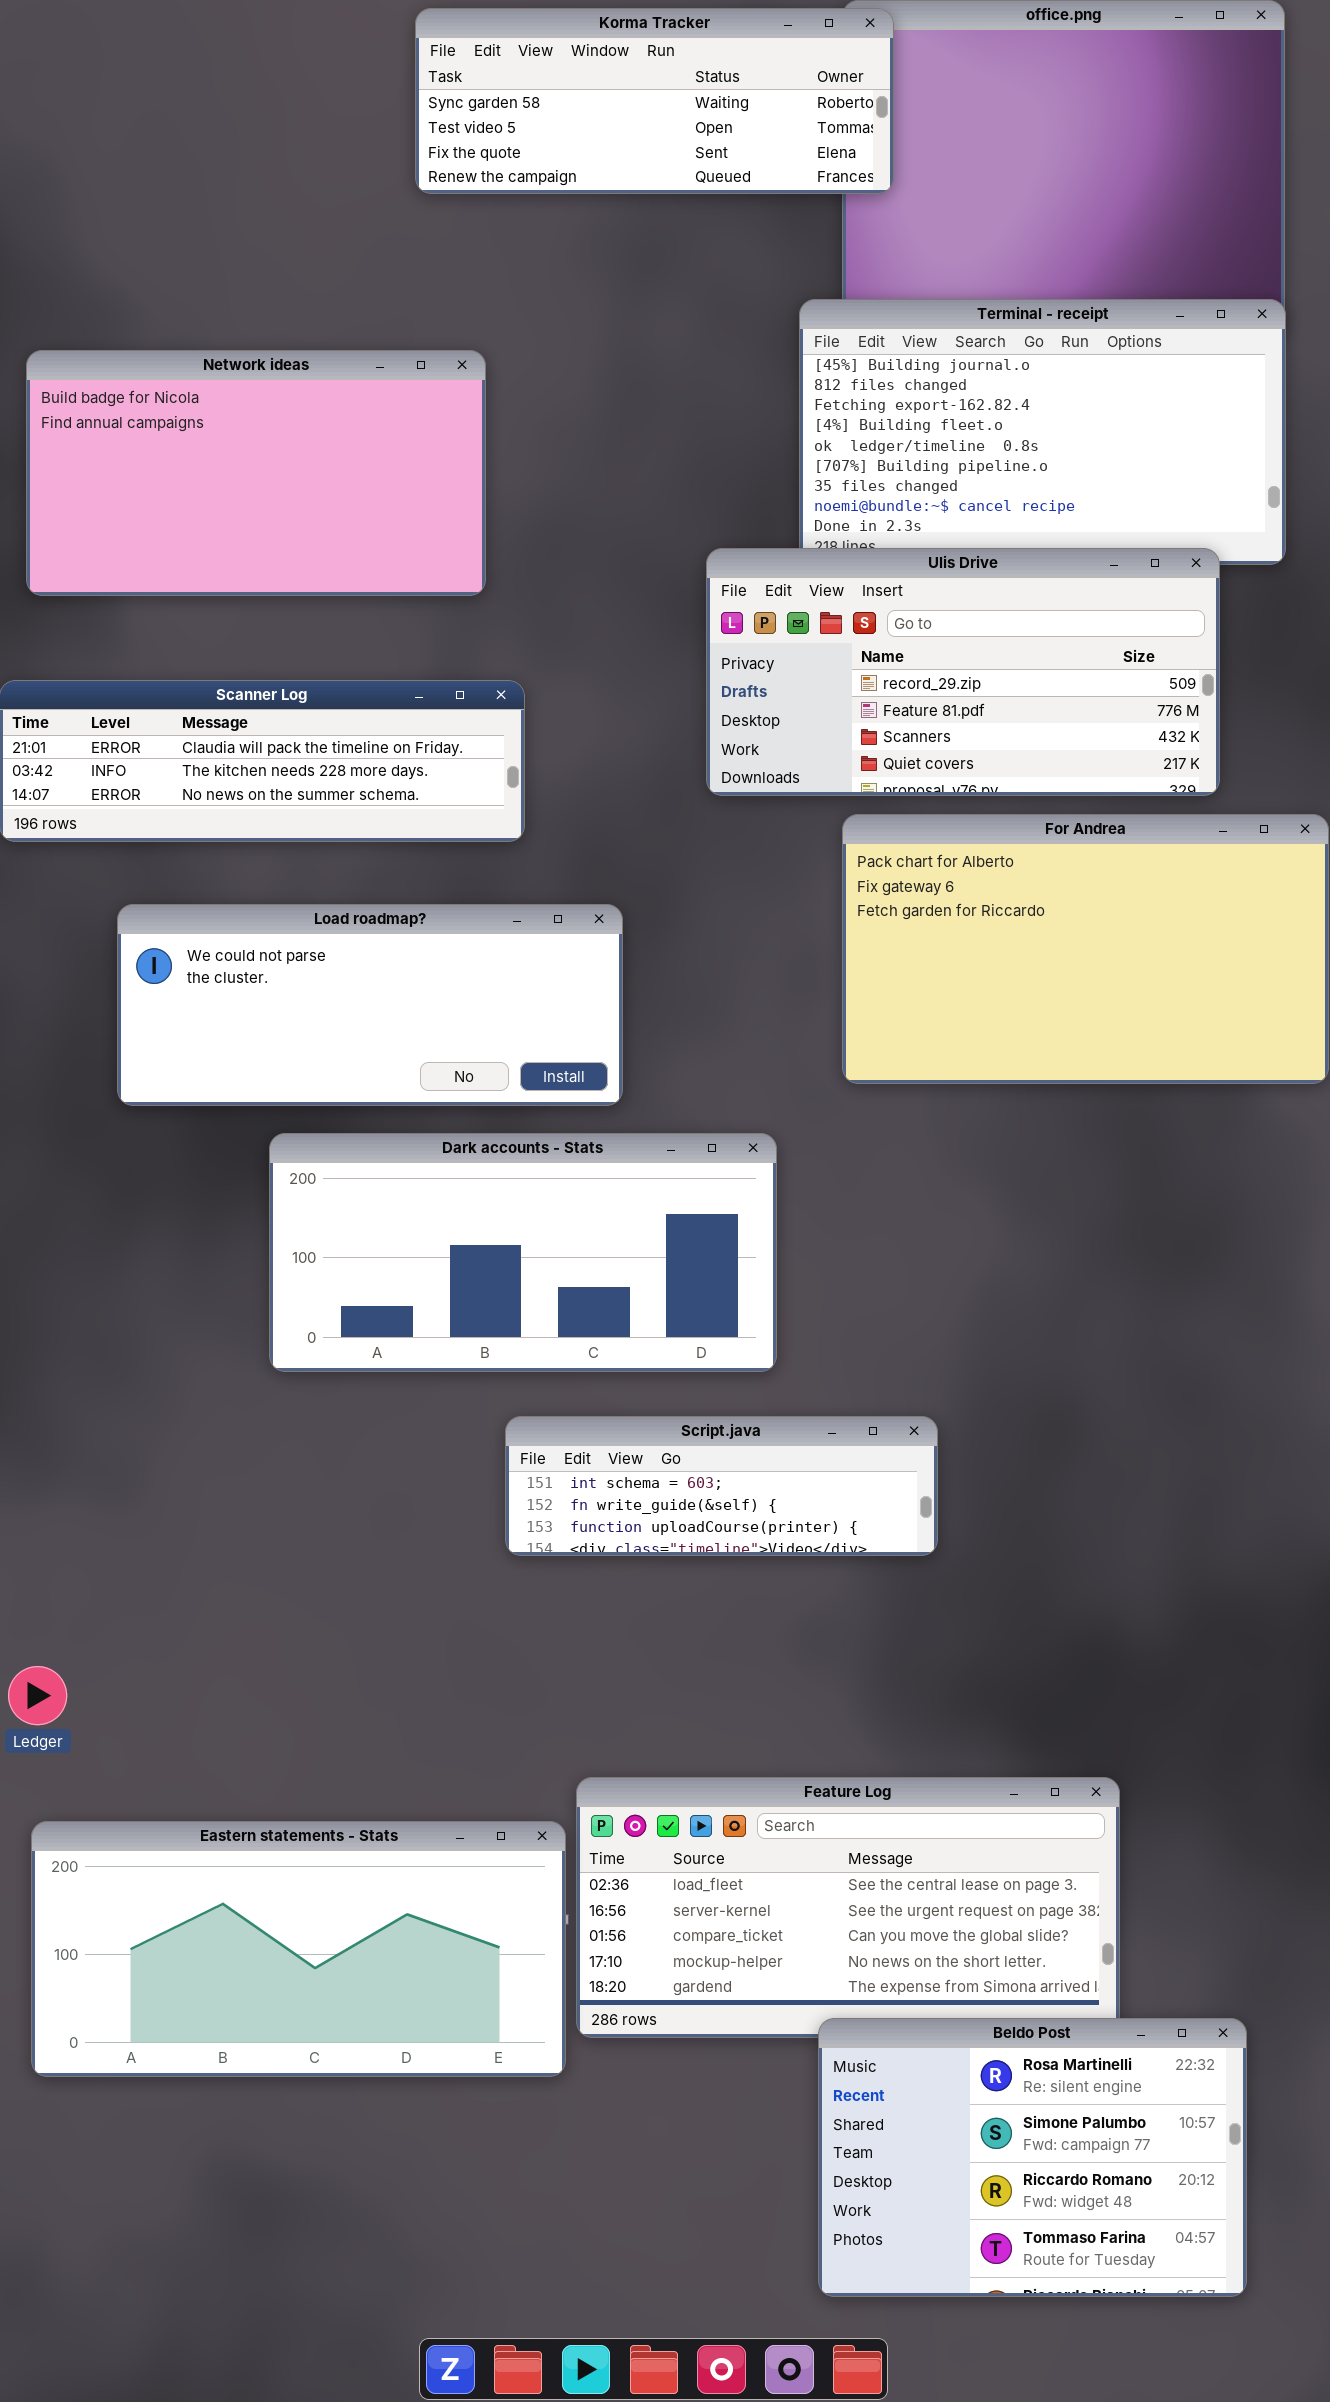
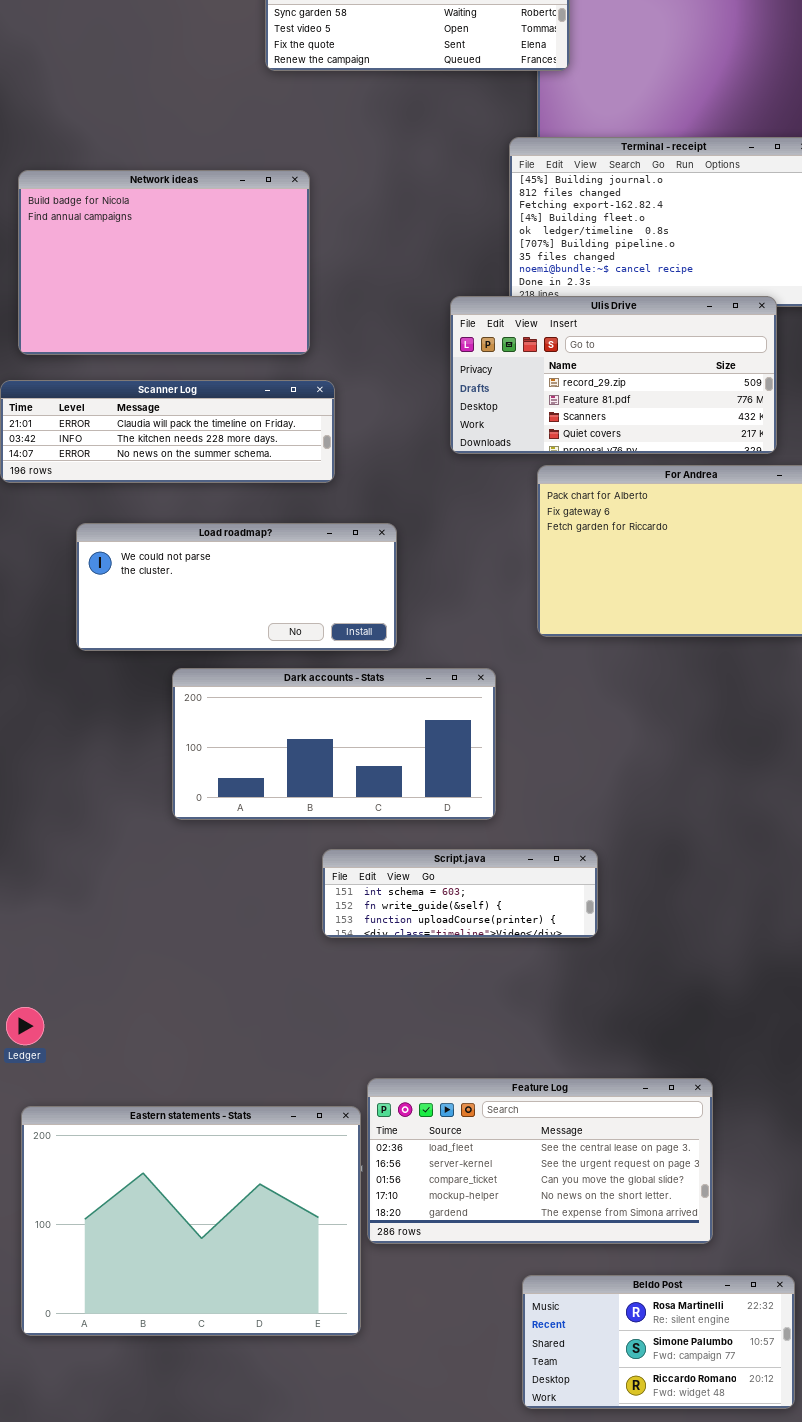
Network ideas: [26,350,486,596] -> [18,170,310,355], resized
Eastern statements - Stats: [31,1821,566,2077] -> [21,1106,361,1336], resized
Beldo Post: [818,2018,1247,2297] -> [522,1275,795,1409], resized

